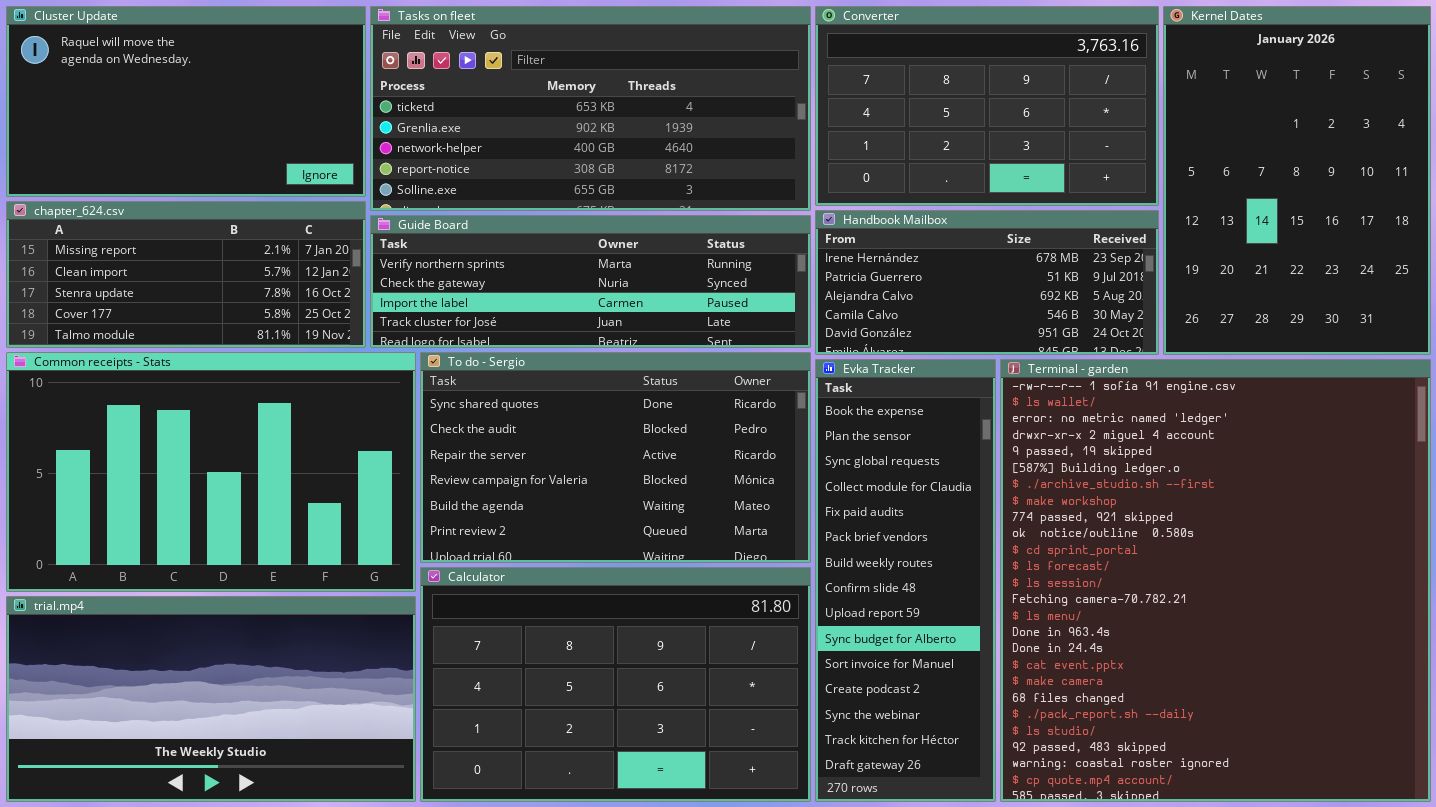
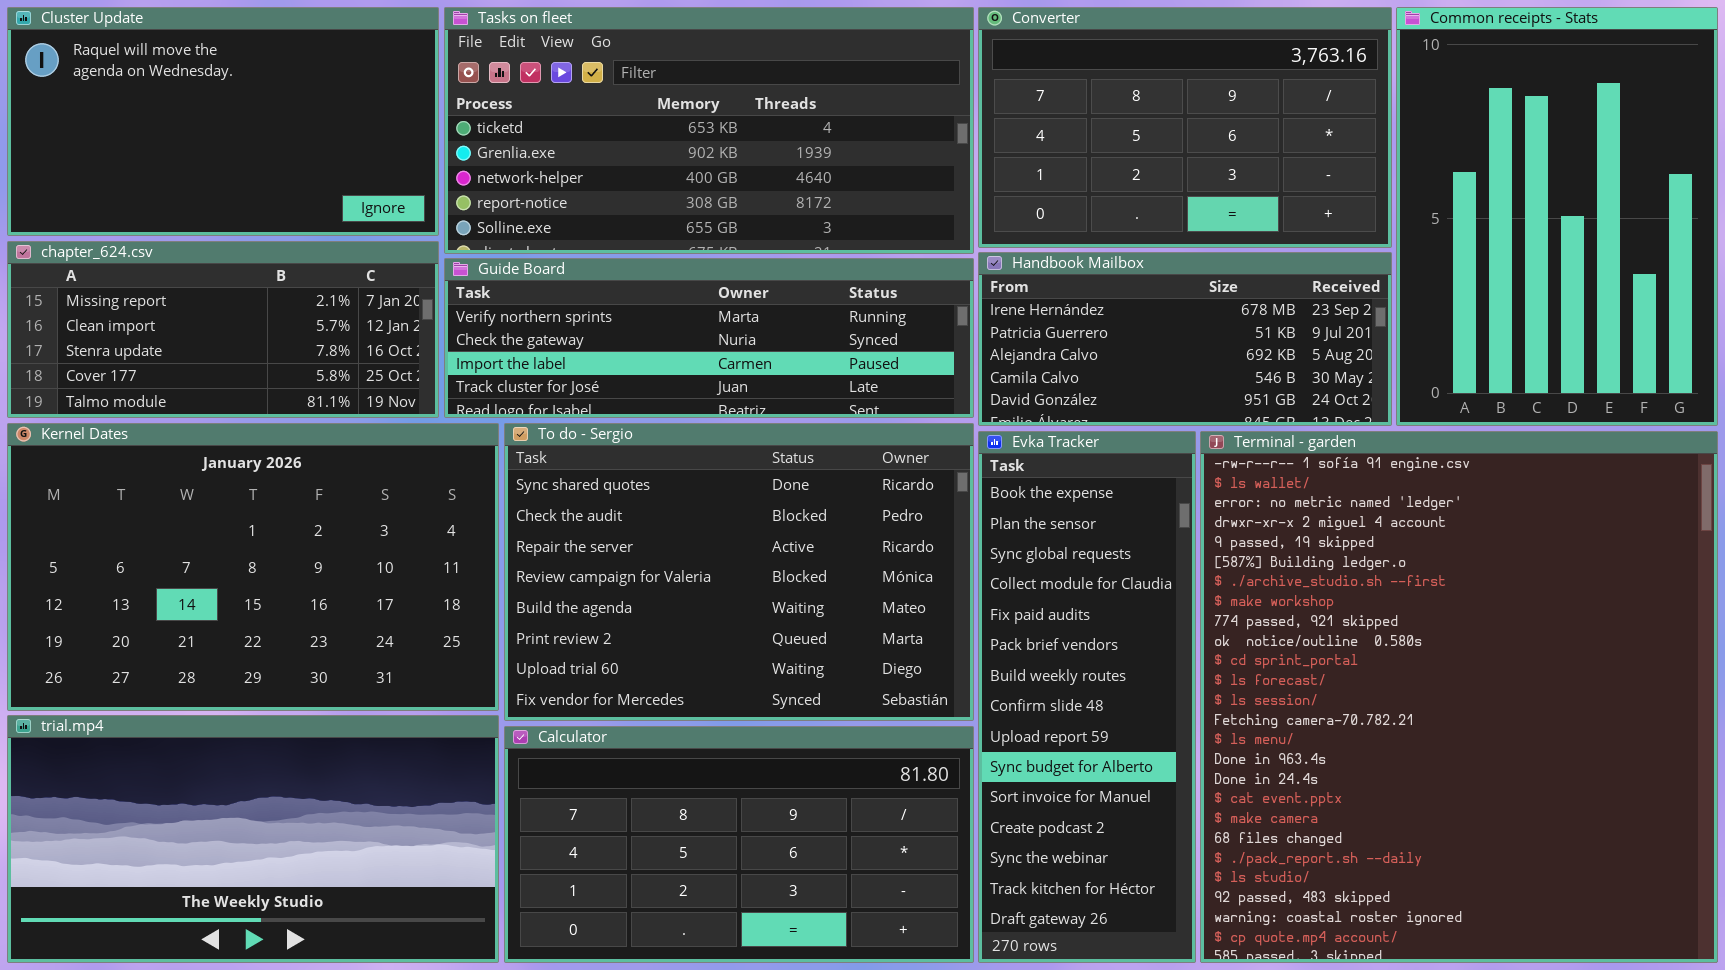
Kernel Dates: [1163,6,1431,355] -> [7,423,499,711], moved, resized
Common receipts - Stats: [6,352,416,592] -> [1396,7,1718,426], moved, resized
To do - Sergio: [420,352,811,563] -> [504,423,974,721], resized
Calculator: [420,567,811,802] -> [504,726,974,963], resized

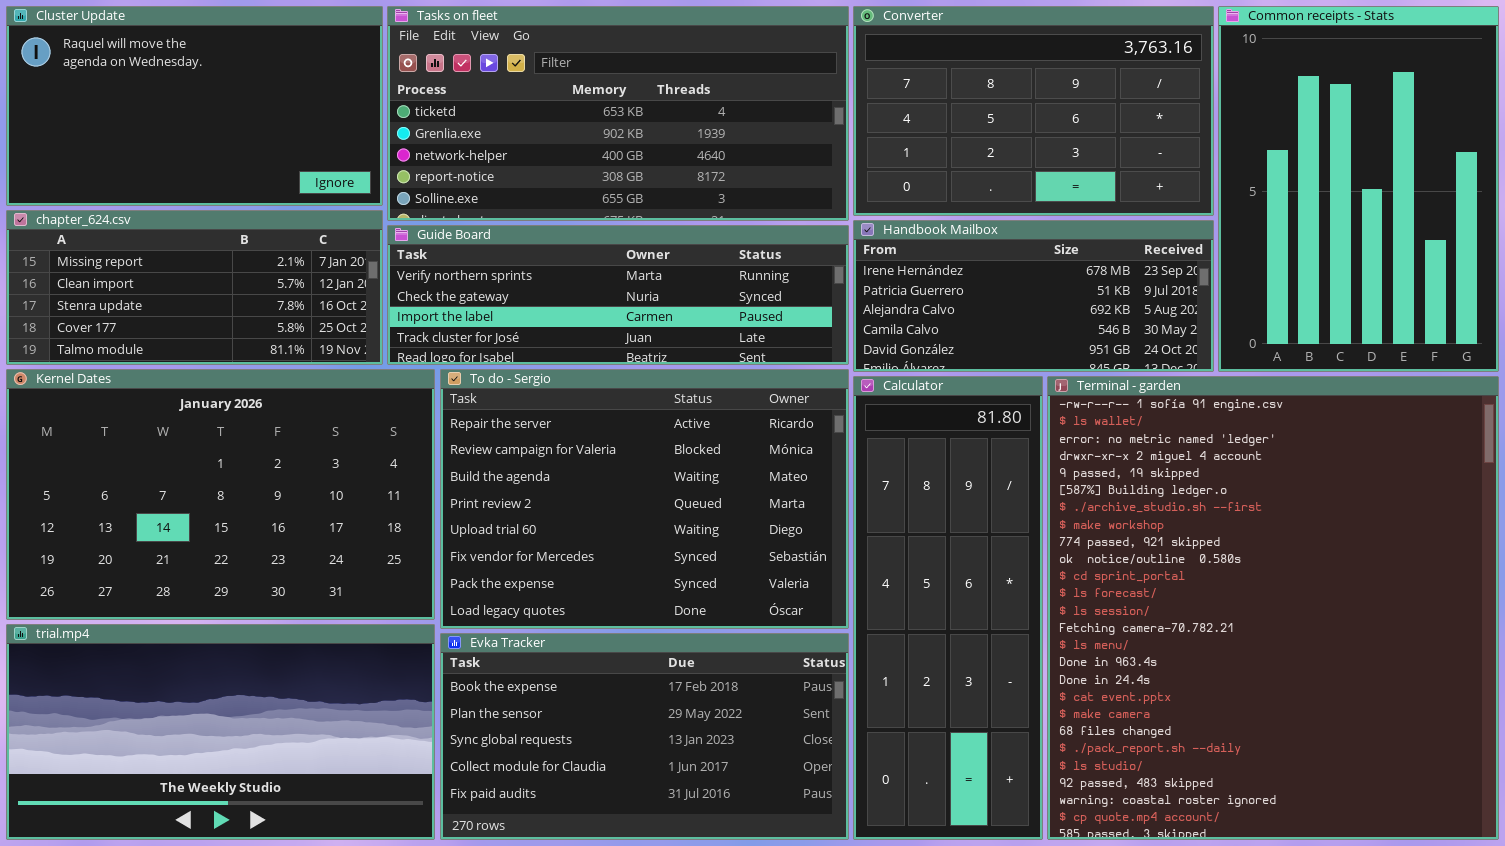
To do - Sergio: [504,423,974,721] -> [440,369,849,629], scrolled down 2 rows
Evka Tracker: [978,431,1196,963] -> [440,633,849,840], moved, resized
Calculator: [504,726,974,963] -> [853,376,1043,840], moved, resized

